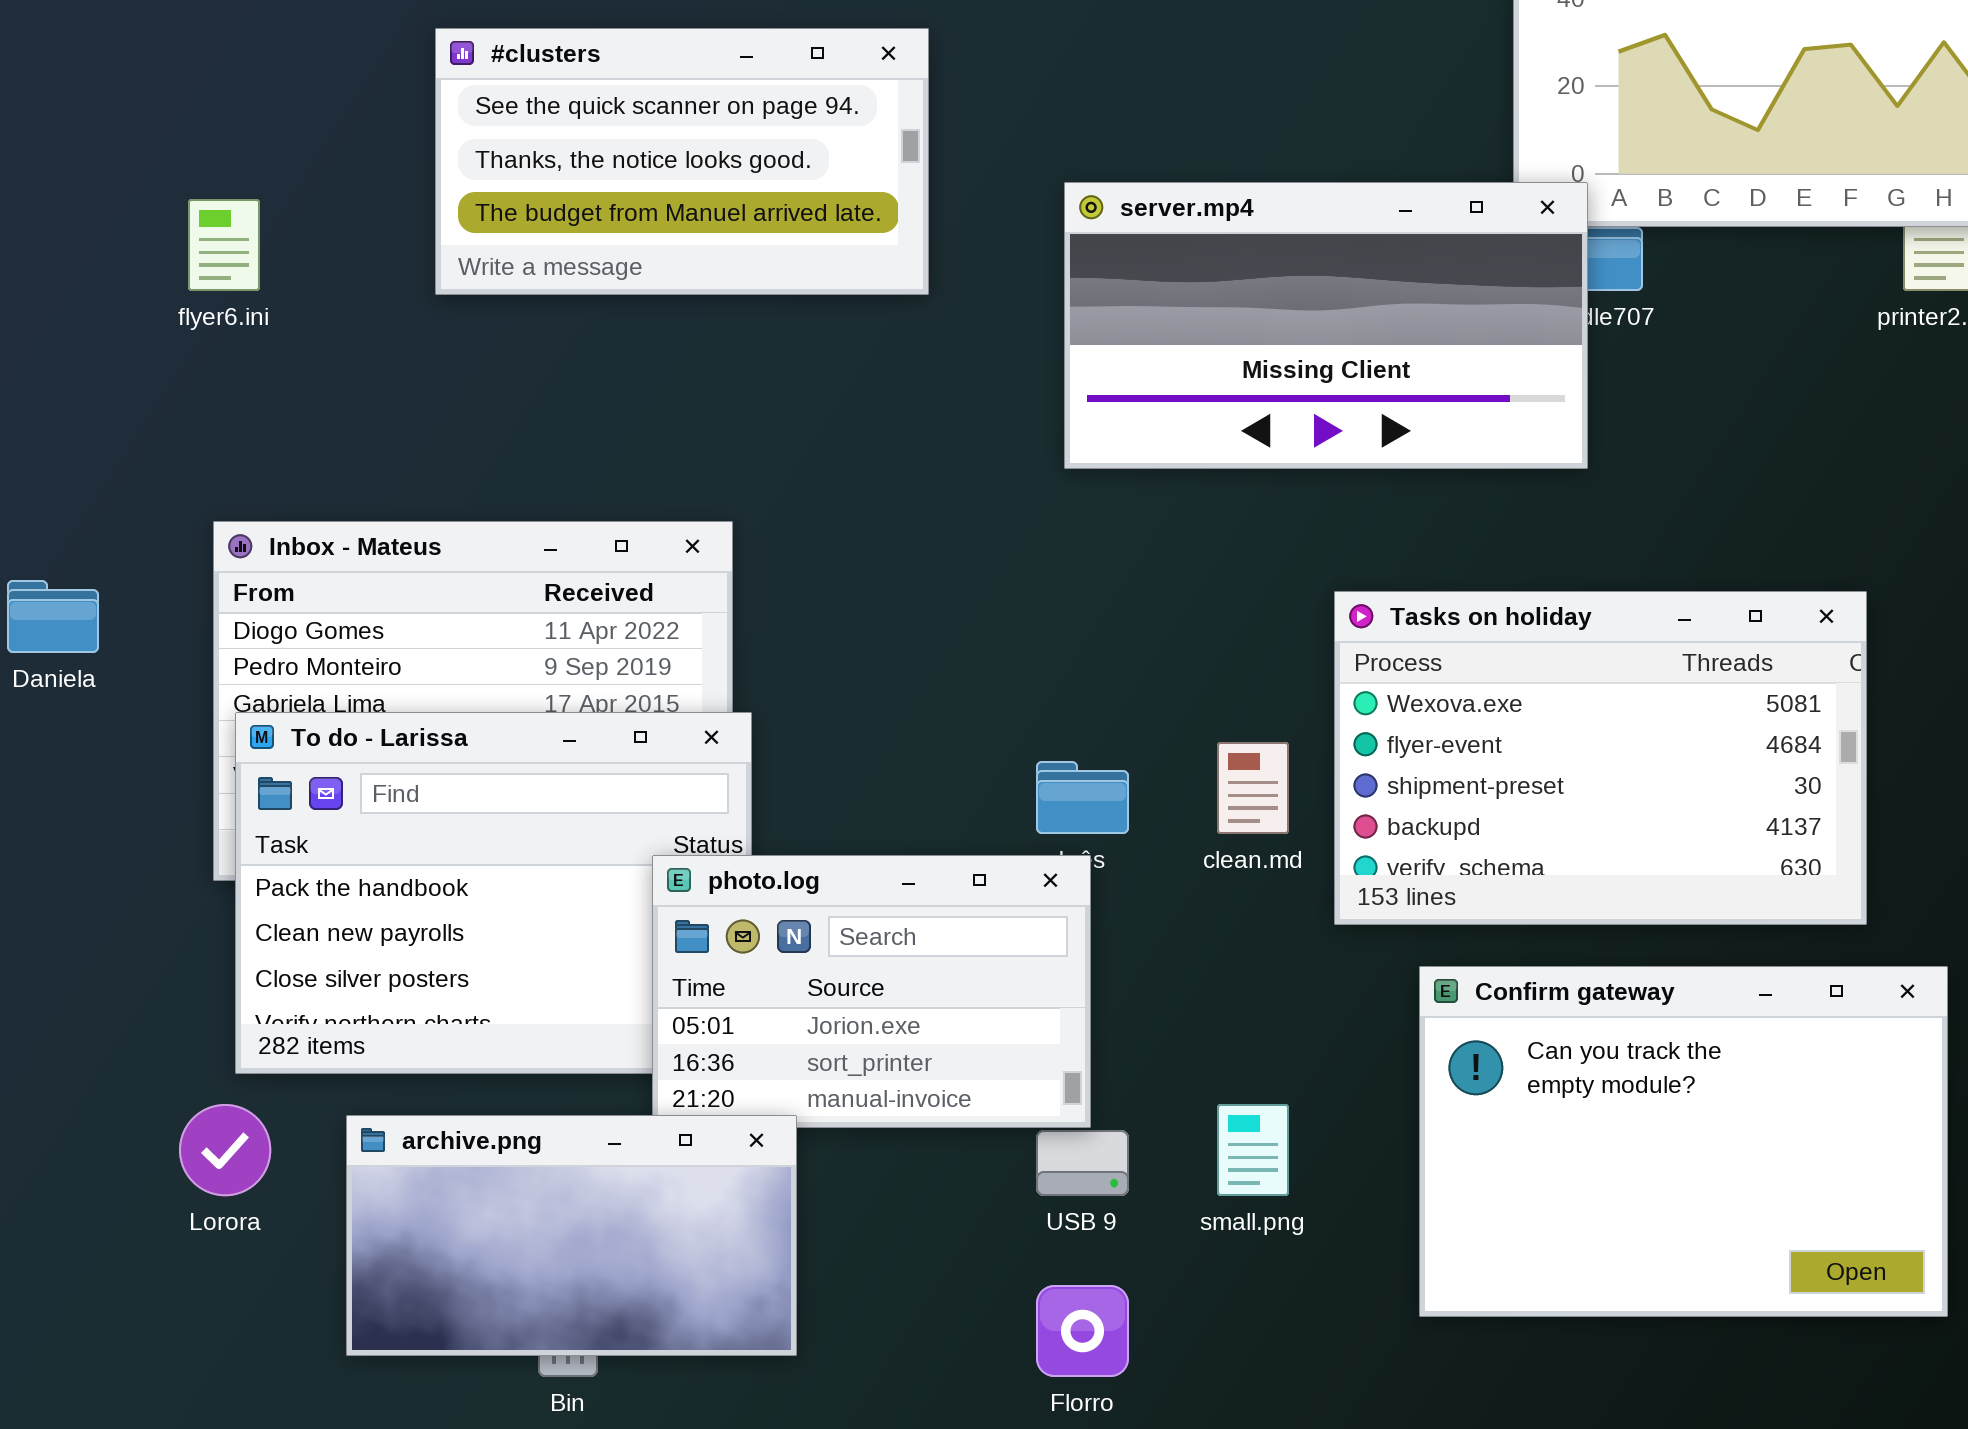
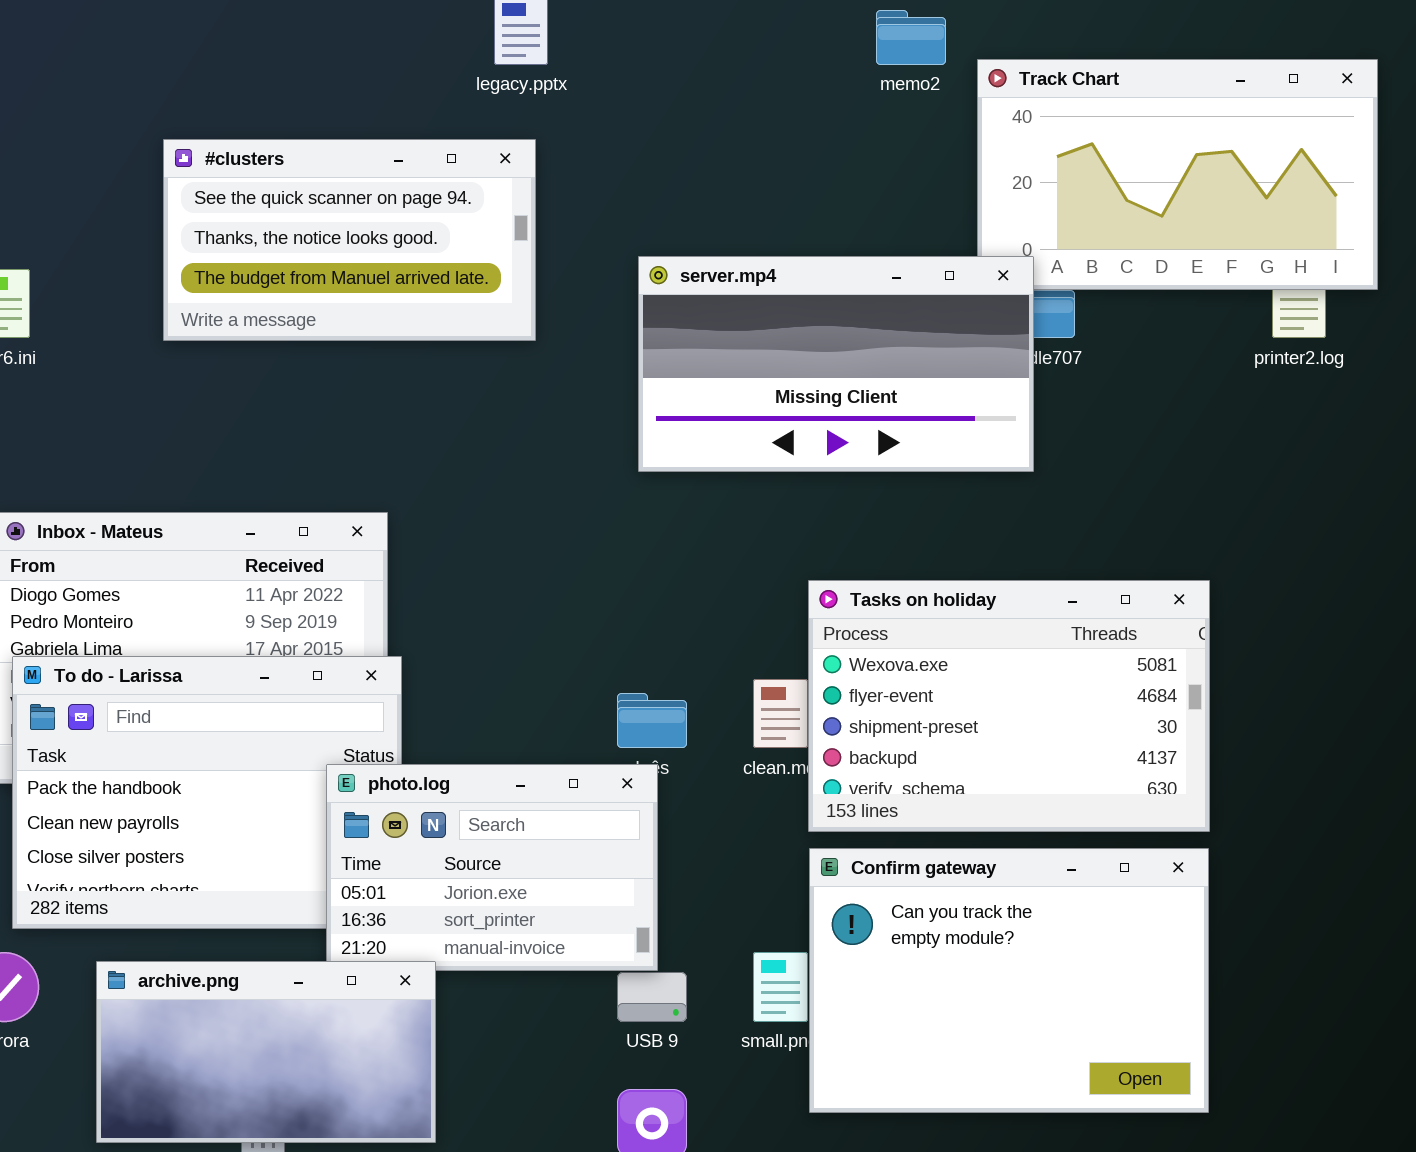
Tasks on holiday: [1334,591,1867,925] -> [808,580,1210,832], moved
Confirm gateway: [1419,966,1948,1317] -> [809,848,1209,1113], moved

